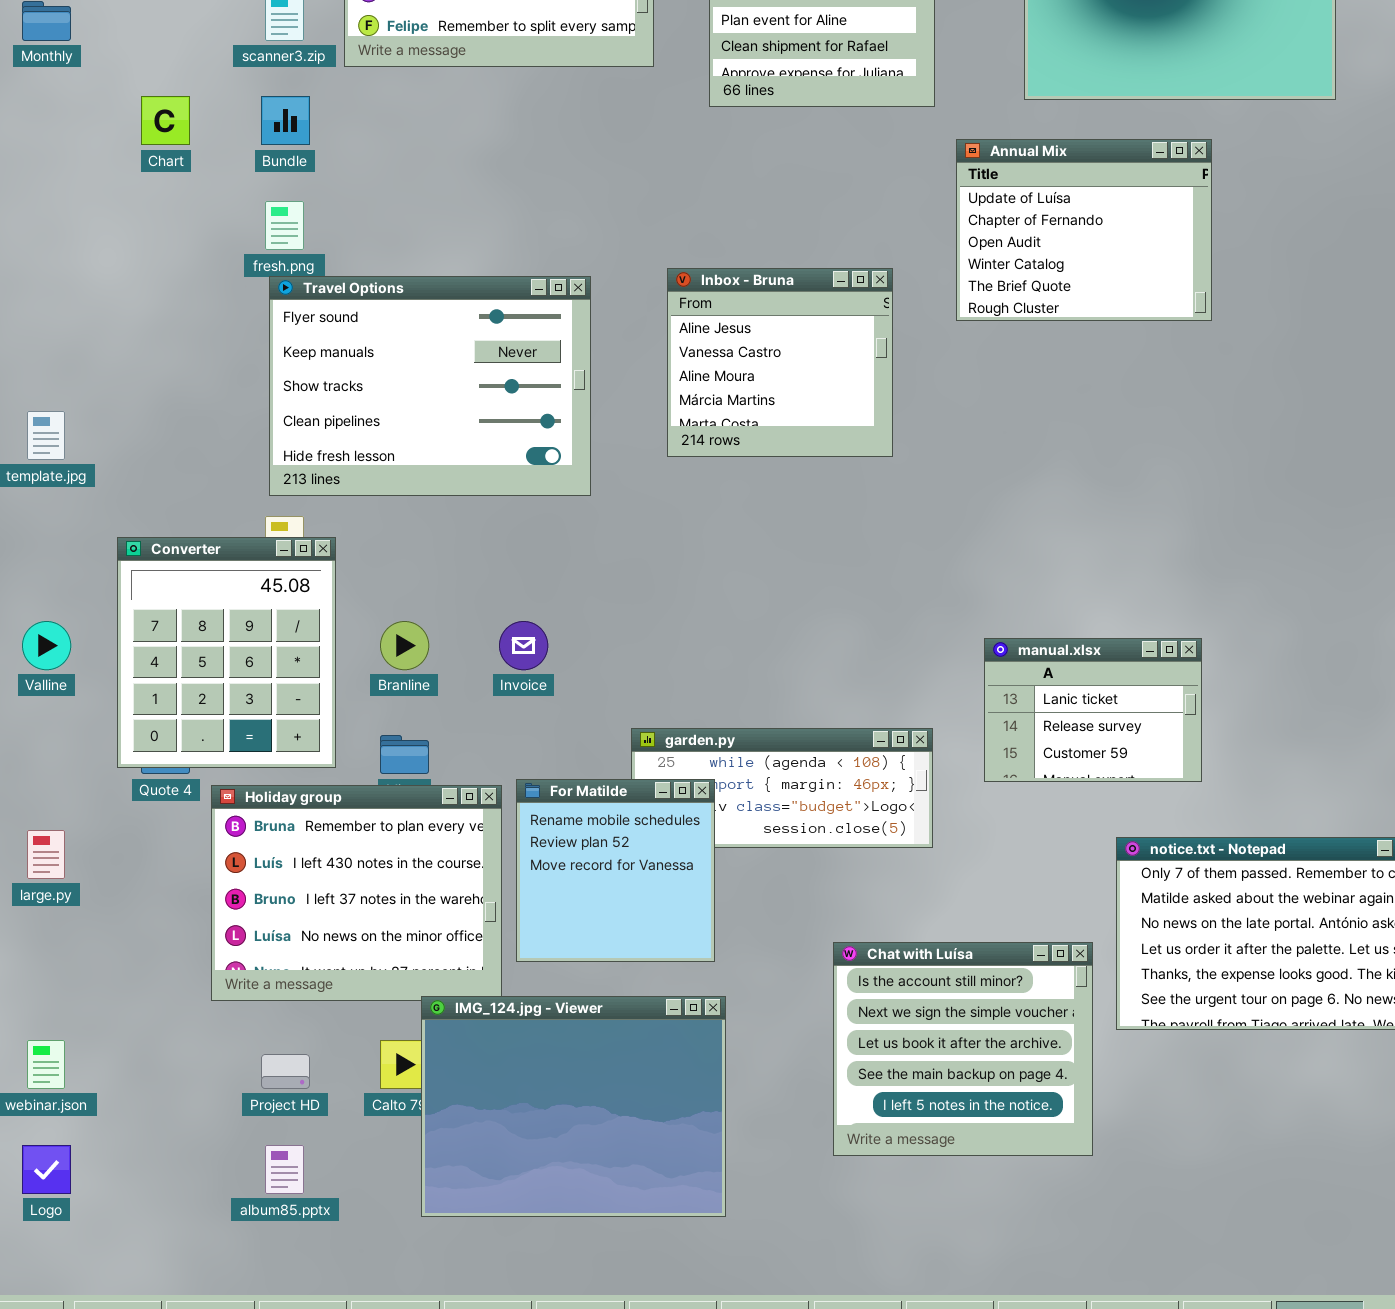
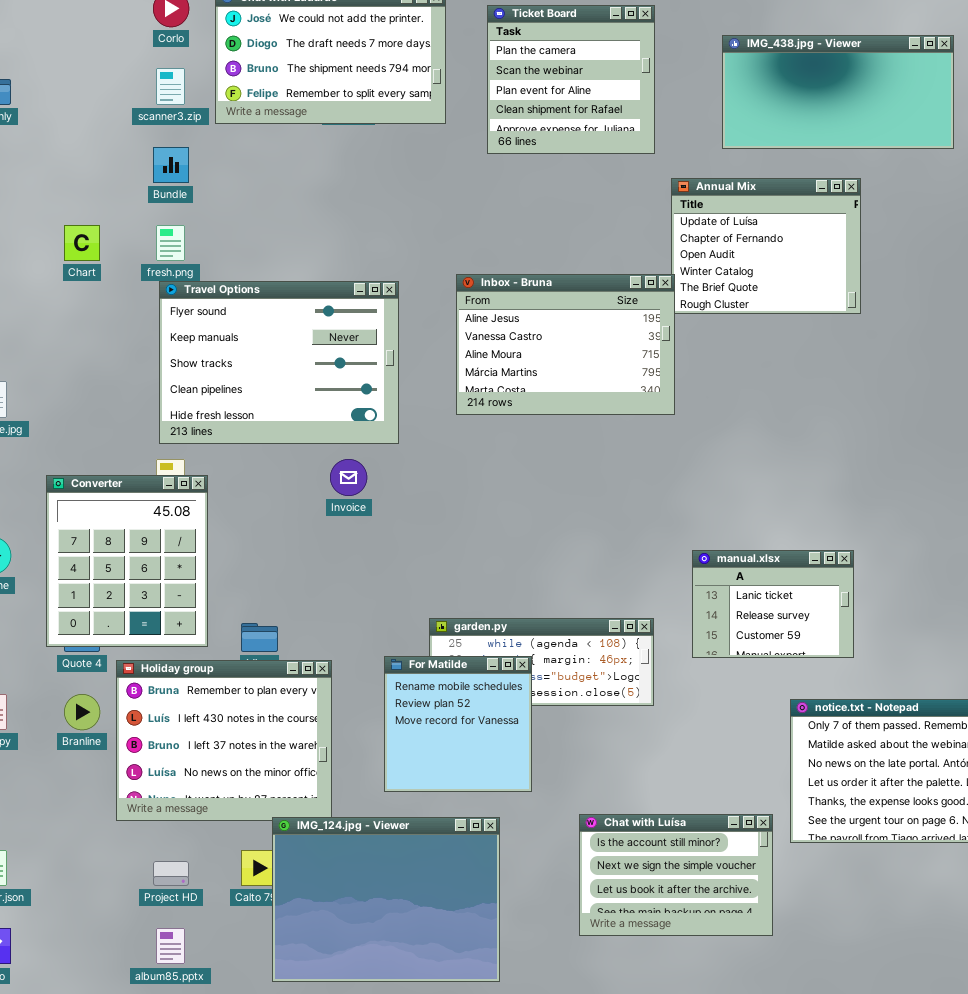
Chart: [141,96,190,145] -> [64,225,100,261], moved
Inbox - Bruna: [667,268,893,457] -> [456,274,675,415], resized
Branline: [380,621,429,670] -> [64,694,100,730], moved
Invoice: [499,621,548,670] -> [330,459,367,496], moved
For Matilde: [516,779,715,962] -> [384,656,532,792], moved
Chat with Luísa: [833,942,1093,1156] -> [579,814,773,936], resized

